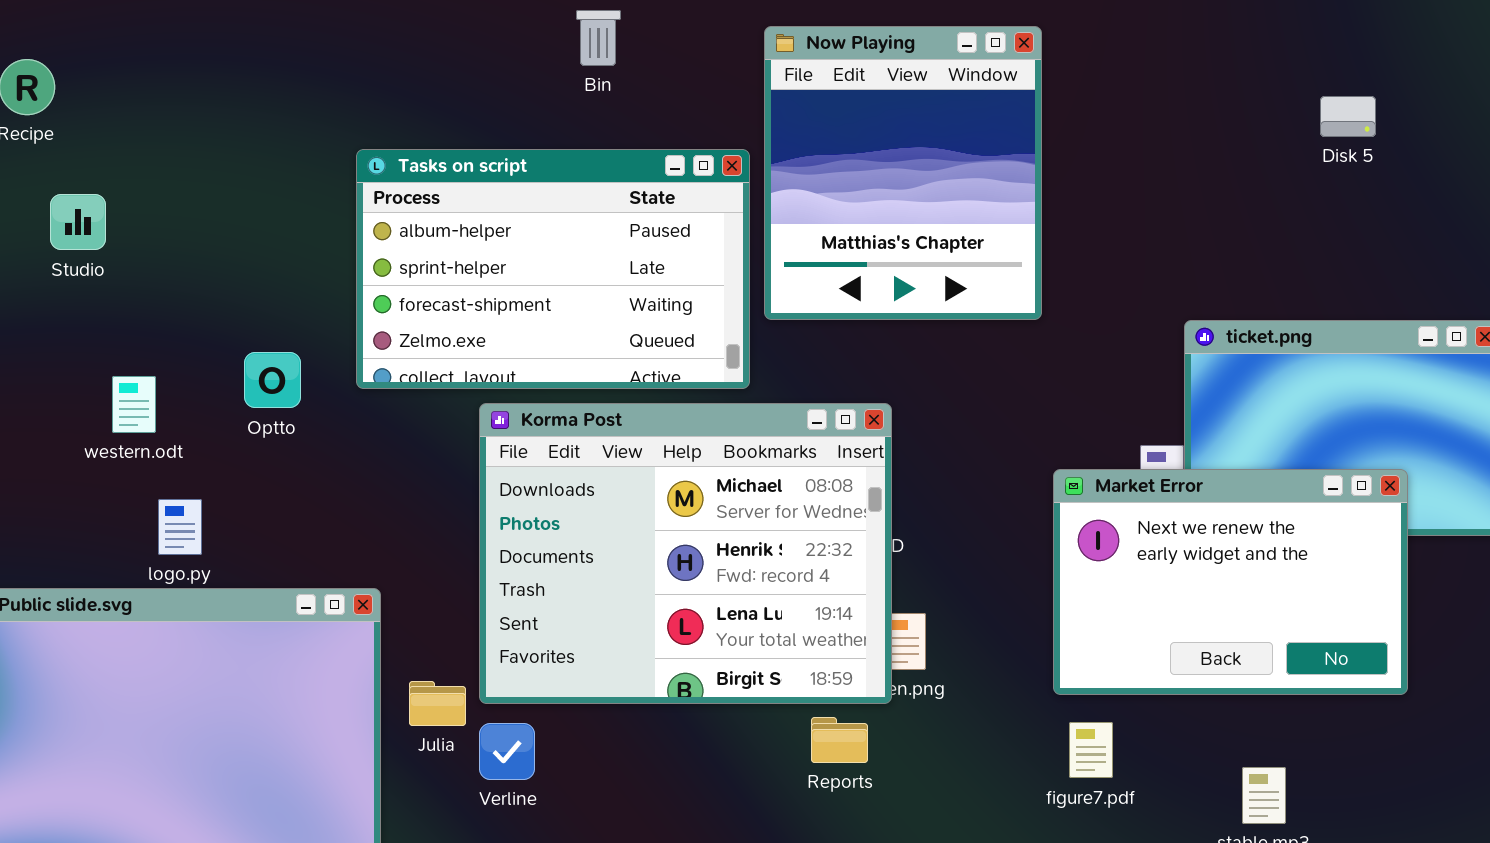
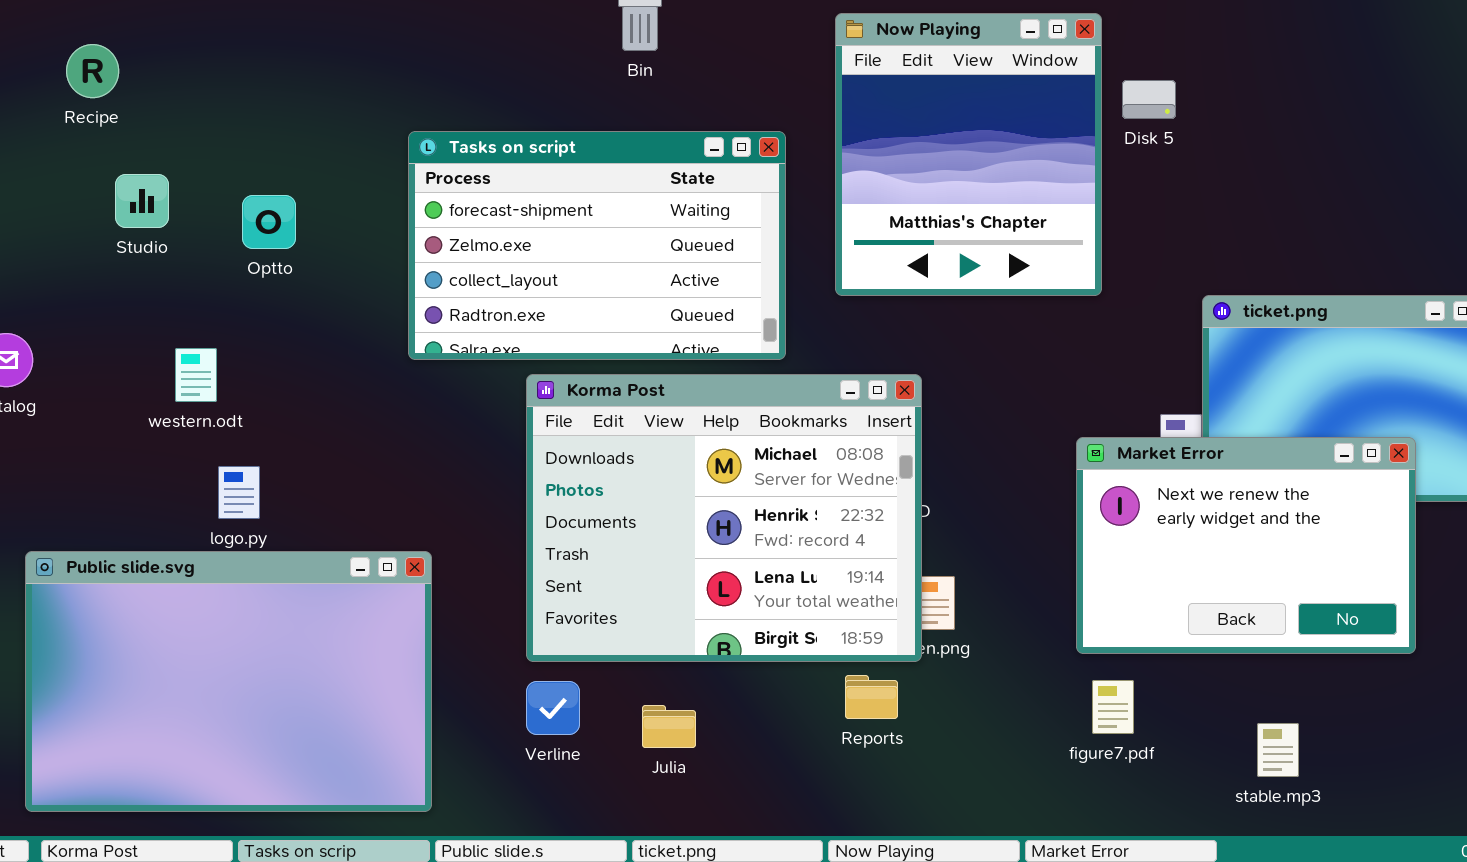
Now Playing: [764,26,1042,320] -> [835,13,1102,296], moved
Disk 5: [1320,96,1376,137] -> [1122,80,1176,119], moved
Tasks on script: [356,149,750,389] -> [408,131,786,360], scrolled down 2 rows
Optto: [244,352,301,408] -> [242,195,296,249], moved
Julia: [409,681,466,726] -> [642,705,696,748], moved

